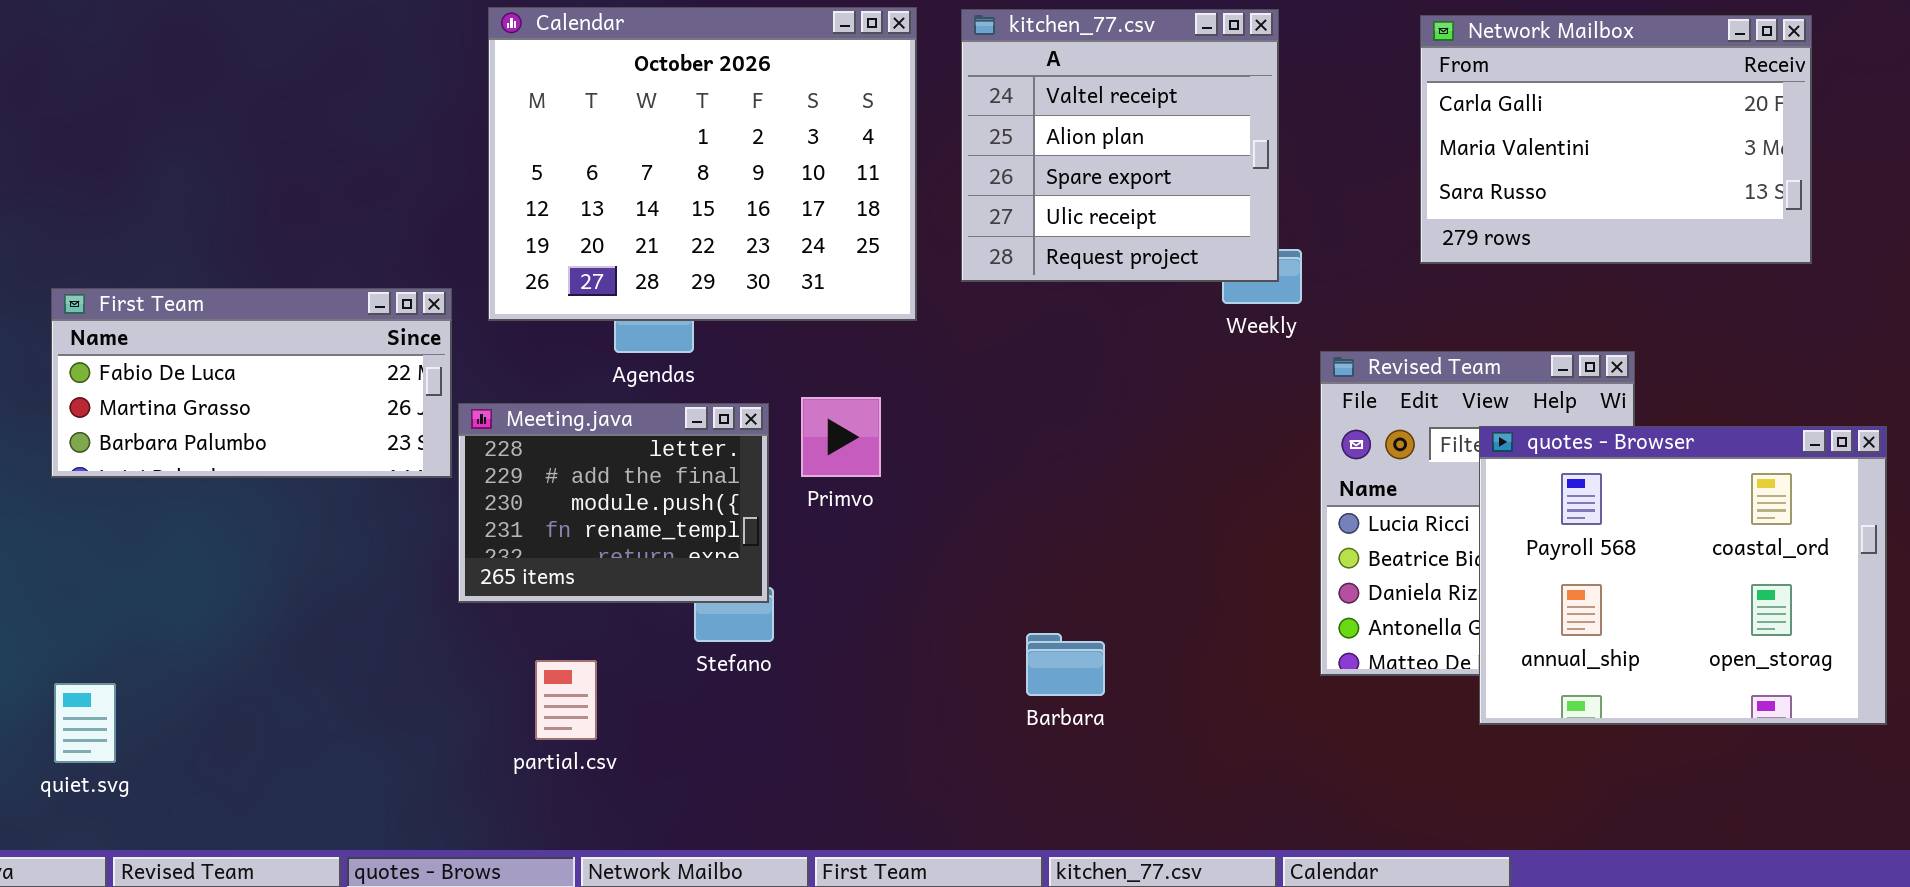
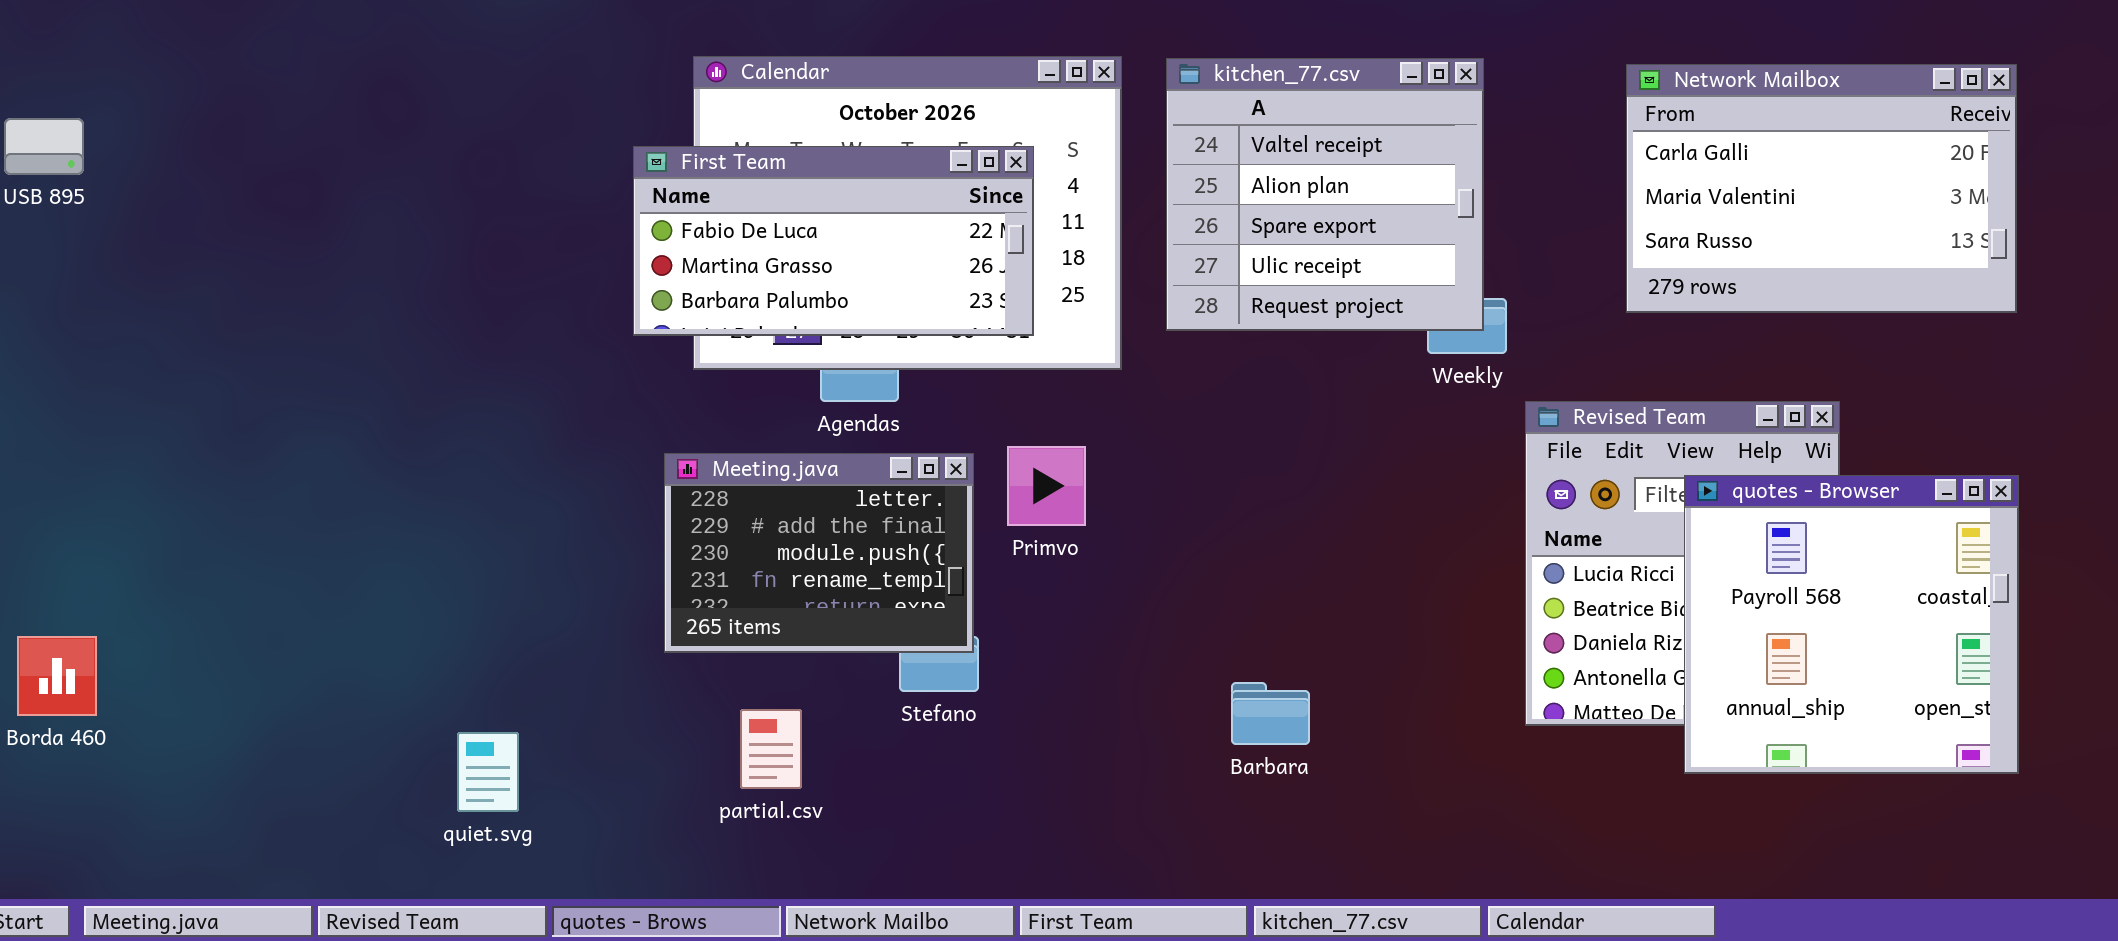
First Team: [51,288,452,478] -> [633,146,1034,336], moved
quotes - Browser: [1479,426,1887,725] -> [1684,475,2019,774], resized
quiet.svg: [54,683,116,763] -> [457,732,519,812], moved

